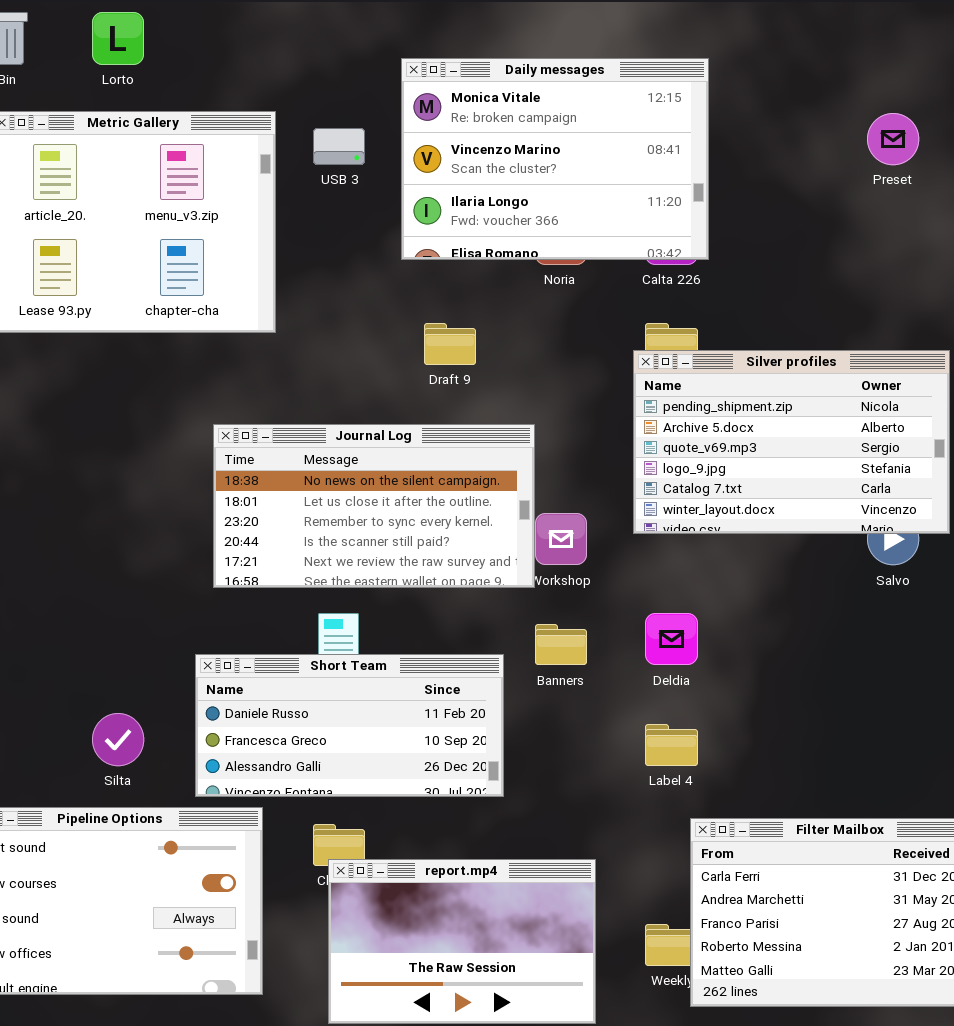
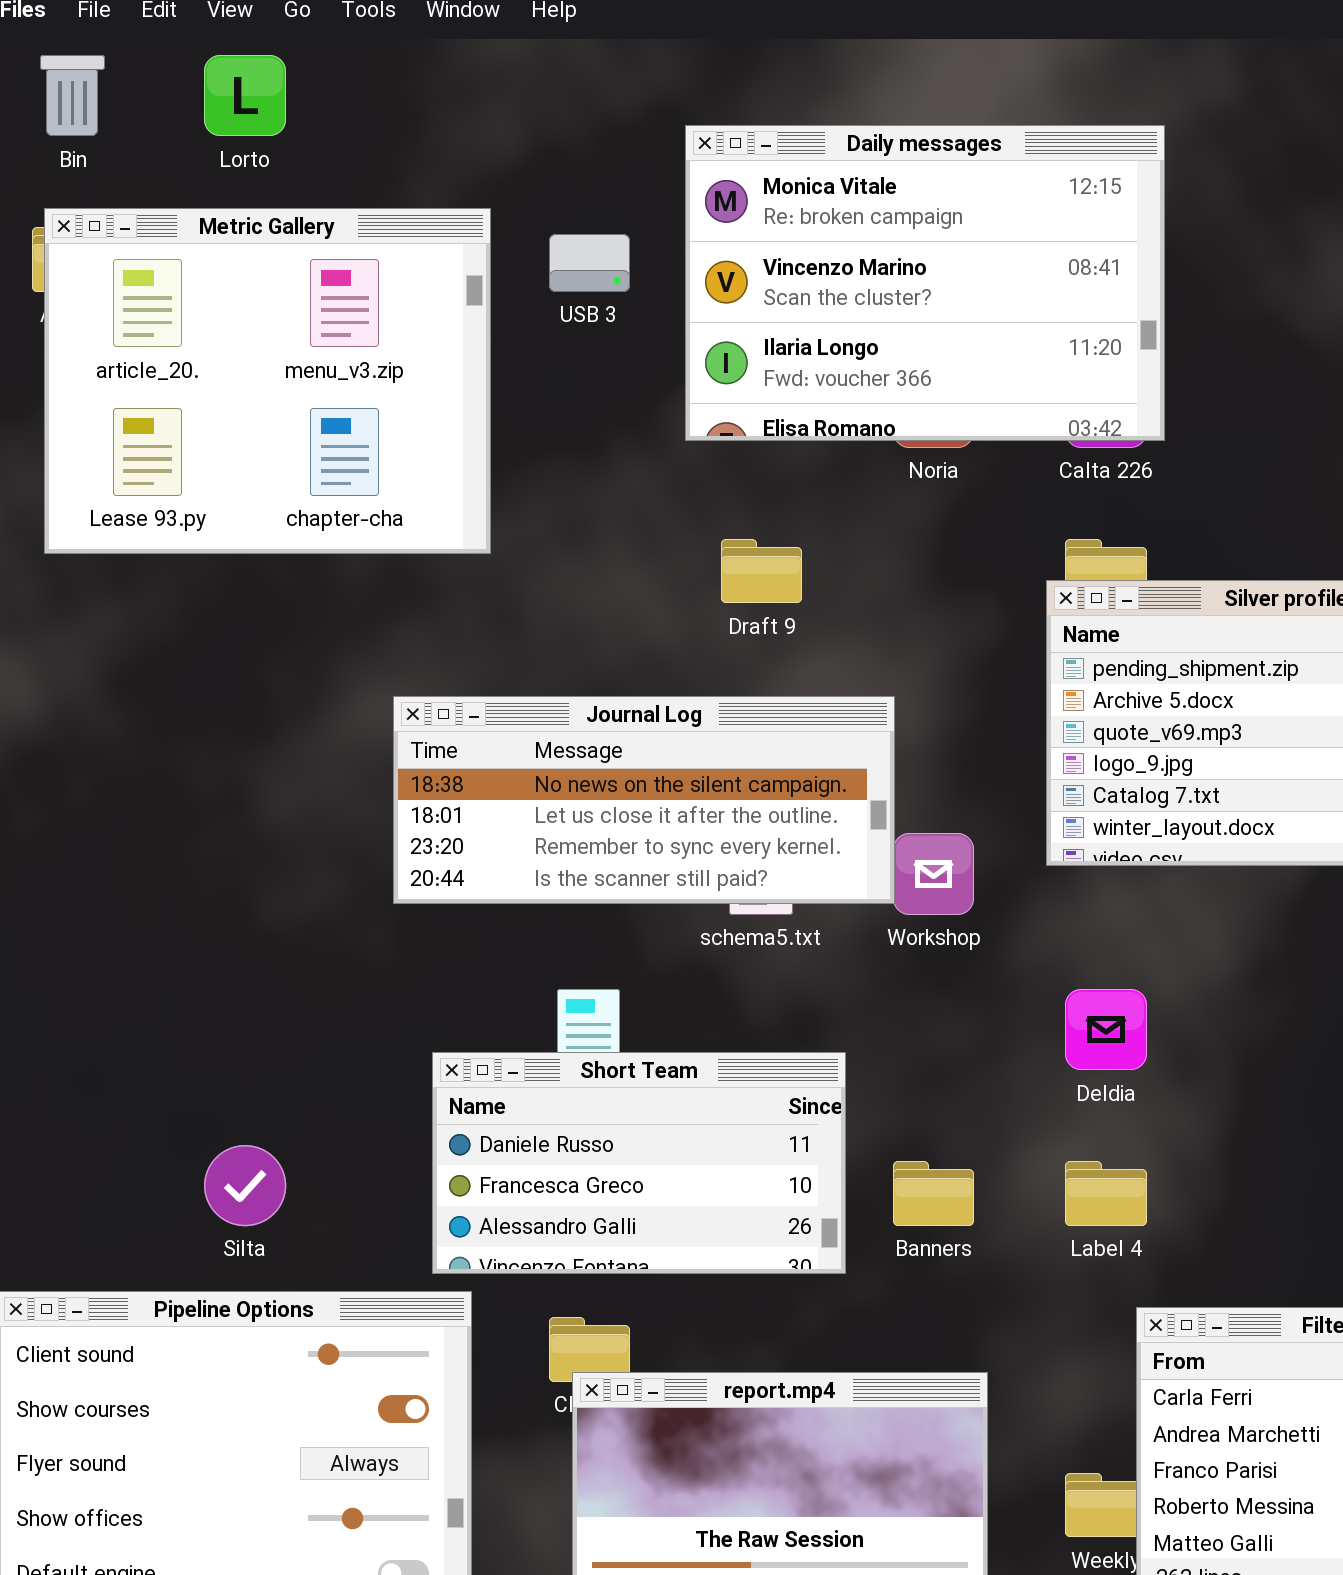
Journal Log: [213,424,535,588] -> [393,696,895,904], resized
Banners: [535,624,587,665] -> [893,1161,974,1226], moved
Short Team: [195,654,504,797] -> [432,1052,846,1274], resized

